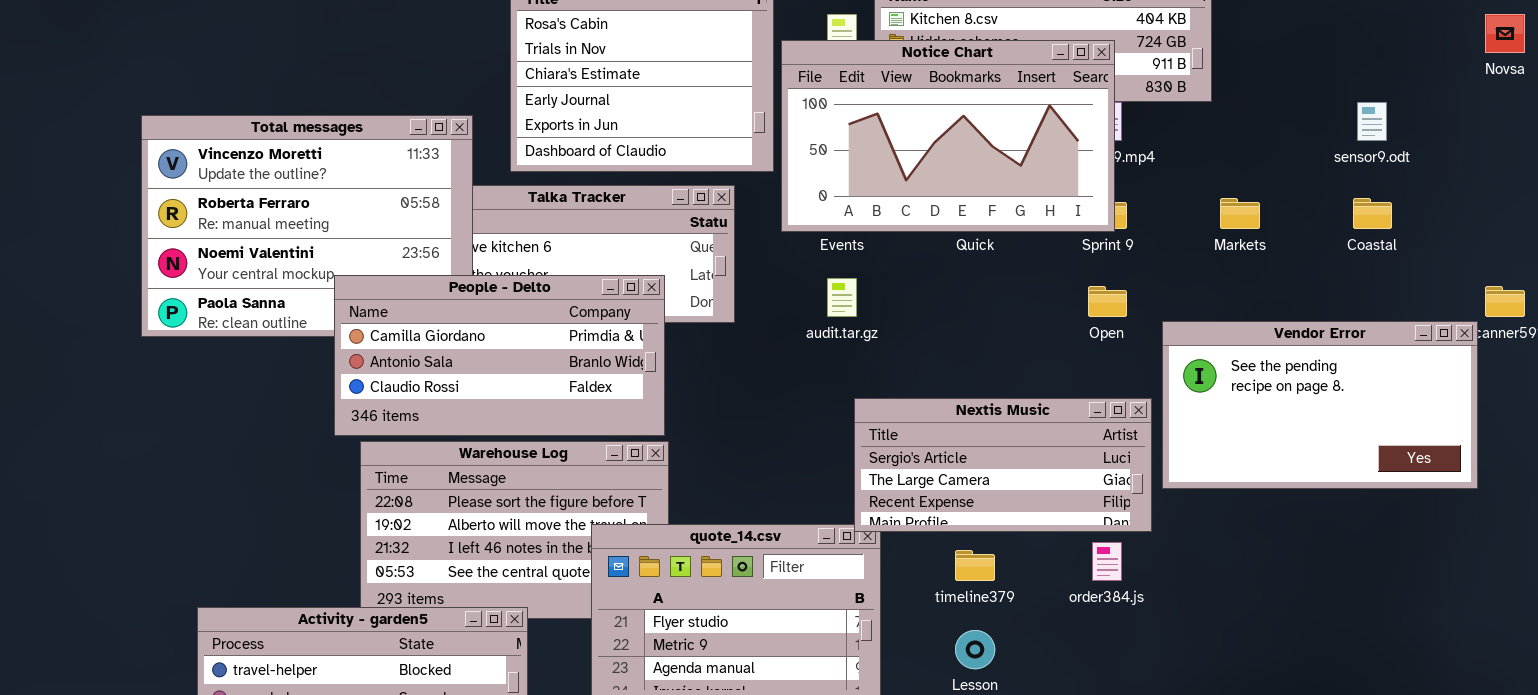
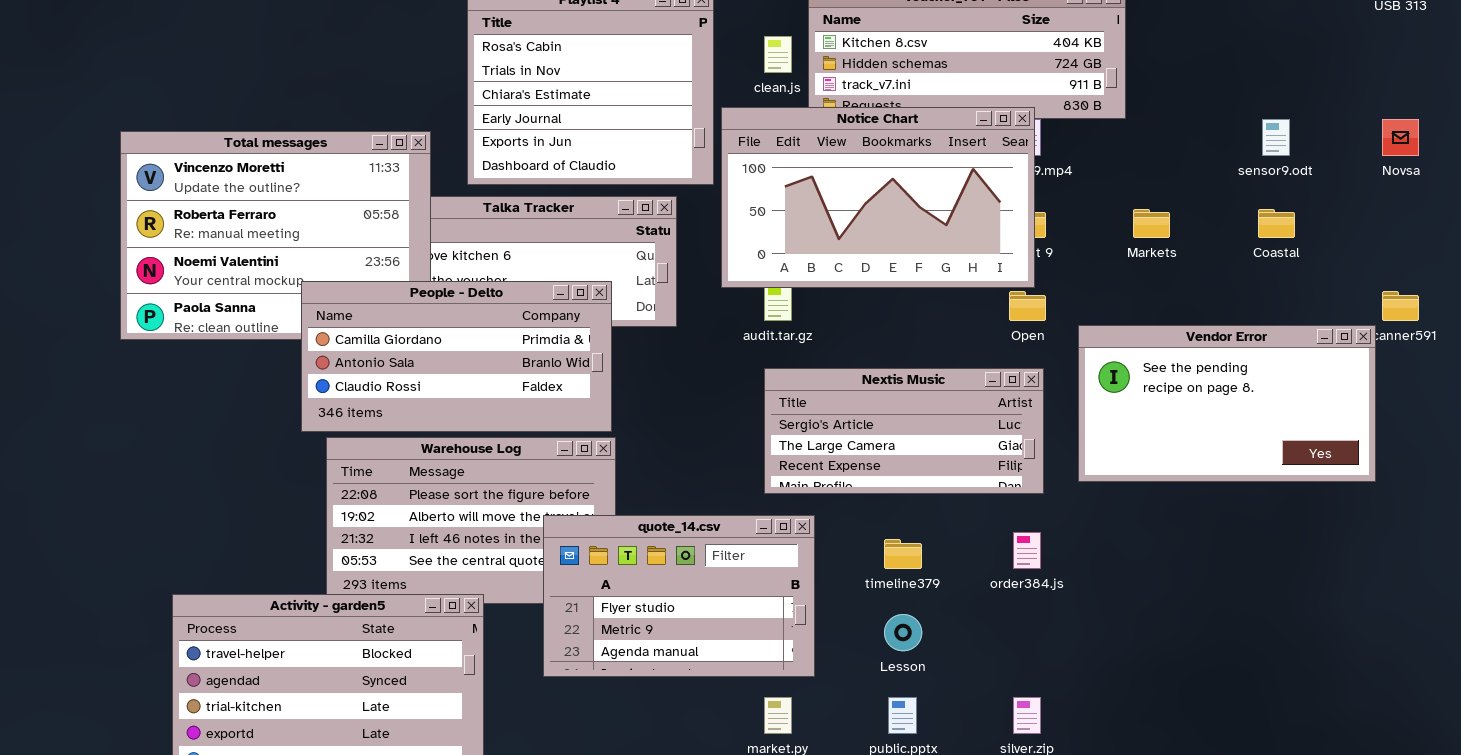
Novsa: [1485,14,1525,53] -> [1382,119,1419,156], moved
Notice Chart: [781,40,1115,232] -> [721,107,1035,288], moved
Nextis Music: [854,398,1152,532] -> [764,368,1044,494], moved

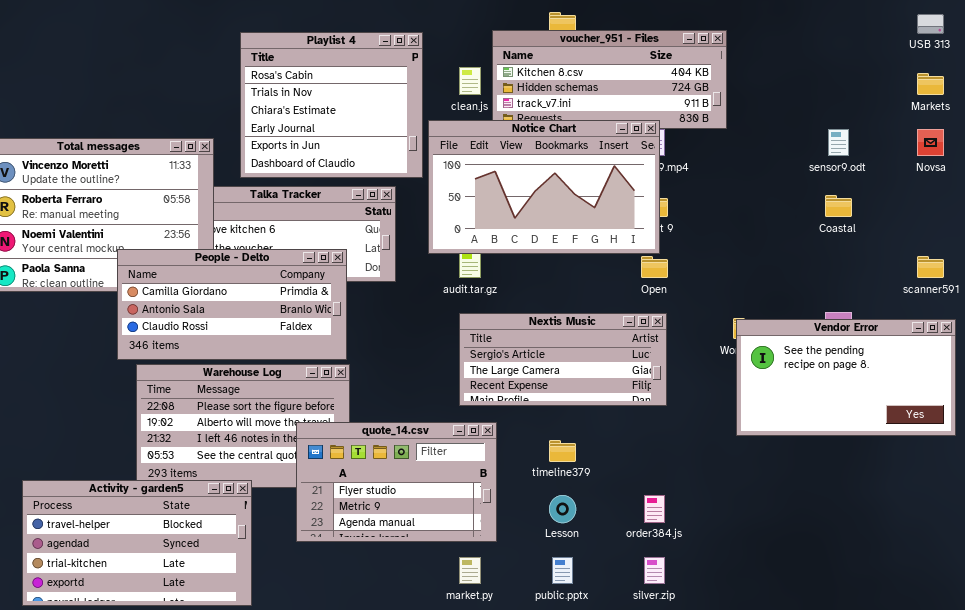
Markets: [1133,209,1170,238] -> [917,73,944,95], moved
Vendor Error: [1078,325,1376,482] -> [736,319,956,436], moved
order384.js: [1013,532,1041,569] -> [644,495,665,523], moved

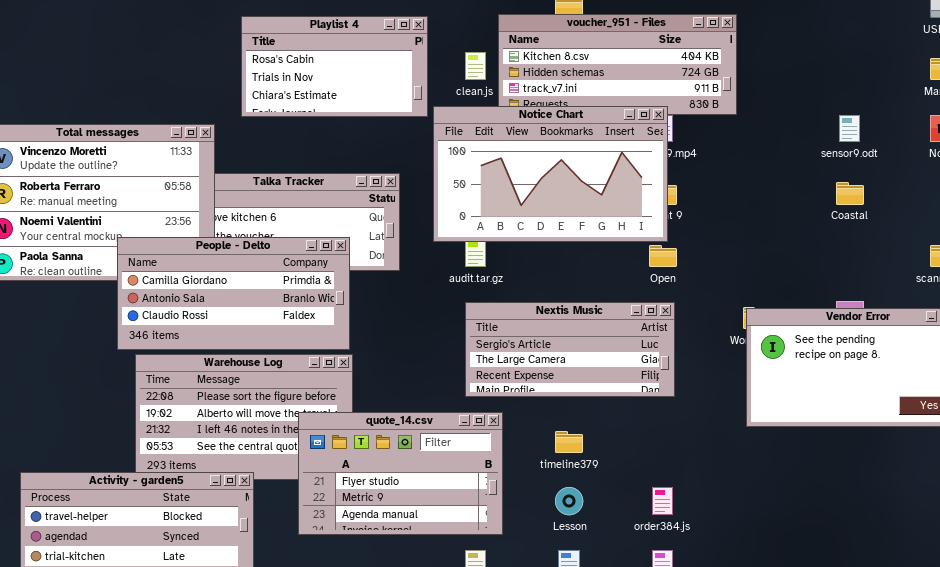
Playlist 4: [240,32,423,178] -> [241,16,428,117], resized

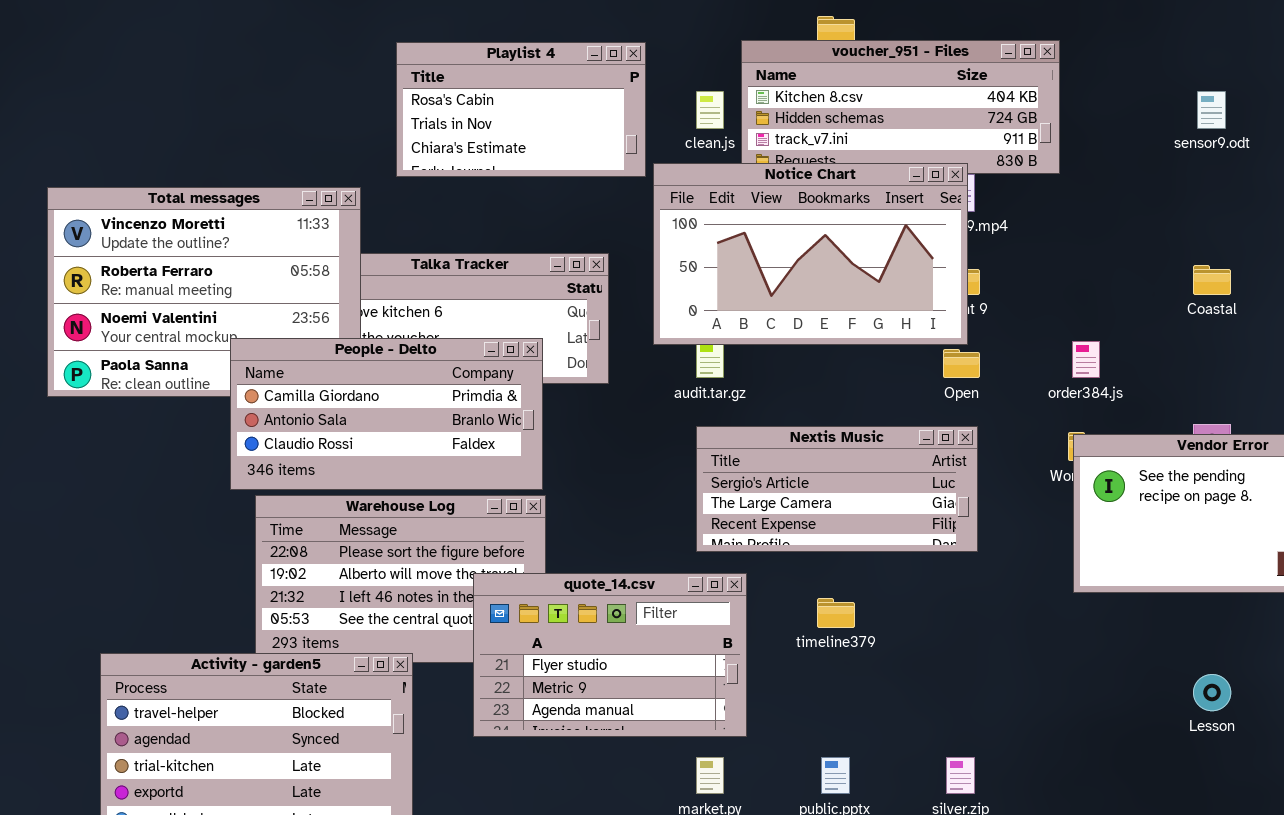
sensor9.odt: [839,115,860,142] -> [1197,91,1226,129], moved
Lesson: [555,487,583,515] -> [1193,674,1231,711], moved
order384.js: [652,487,673,515] -> [1072,341,1100,378], moved

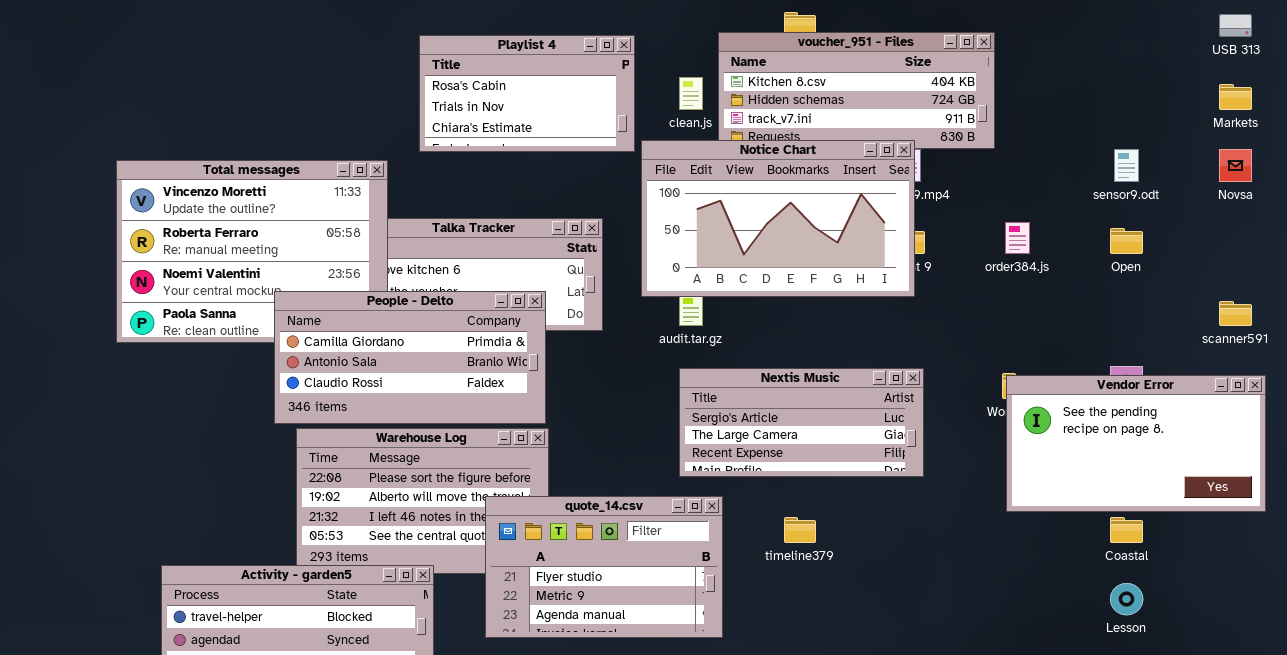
sensor9.odt: [1197,91,1226,129] -> [1114,149,1139,182], moved
Coastal: [1193,265,1231,295] -> [1110,517,1143,543], moved
order384.js: [1072,341,1100,378] -> [1005,222,1030,254], moved
Open: [943,349,980,378] -> [1110,228,1143,254], moved

